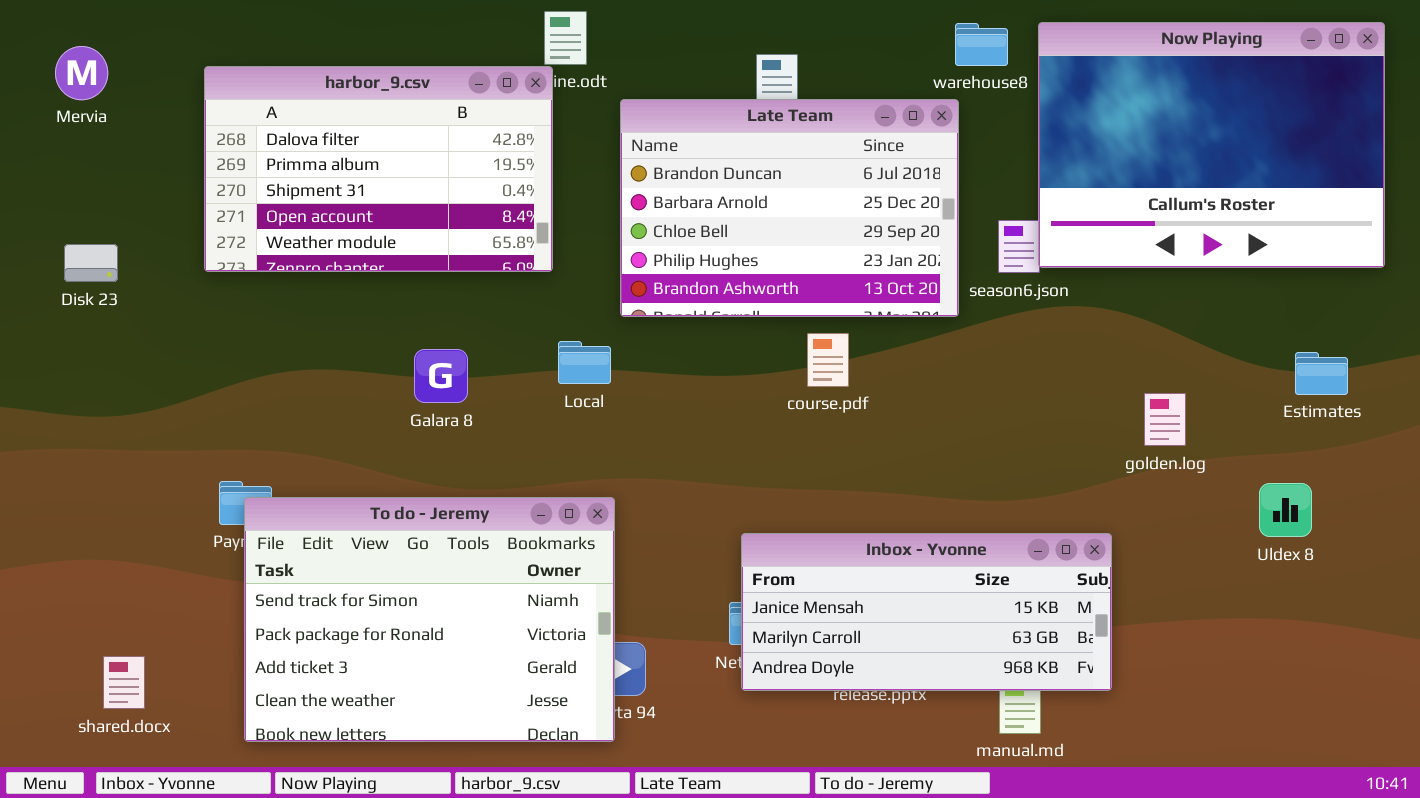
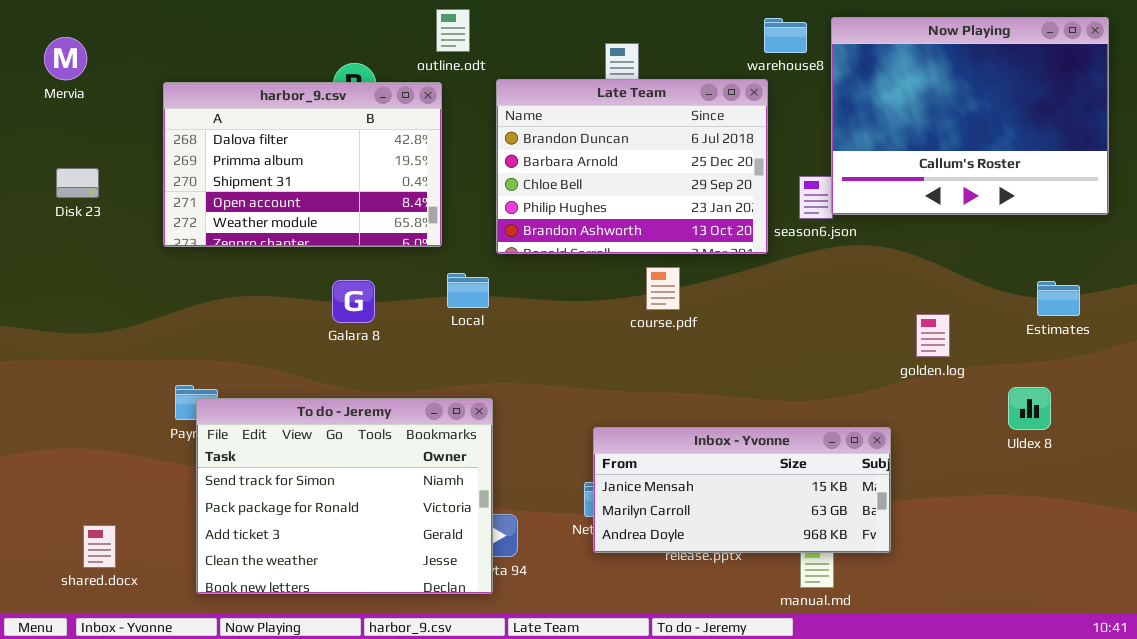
harbor_9.csv: [204,66,553,272] -> [163,82,442,247], moved
Disk 23: [64,244,118,282] -> [56,168,99,198], moved

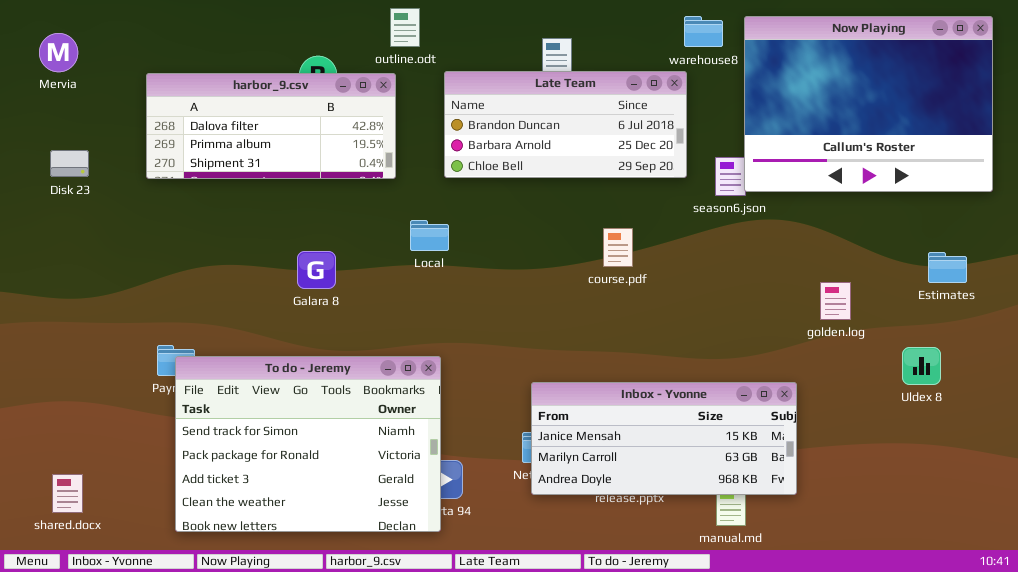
Late Team: [496,79,768,254] -> [444,71,687,178], resized
harbor_9.csv: [163,82,442,247] -> [146,73,396,179], resized
course.pdf: [646,267,680,310] -> [603,228,633,267], moved
Local: [447,273,489,308] -> [410,220,449,251], moved
shared.docx: [83,525,116,568] -> [52,474,83,513], moved

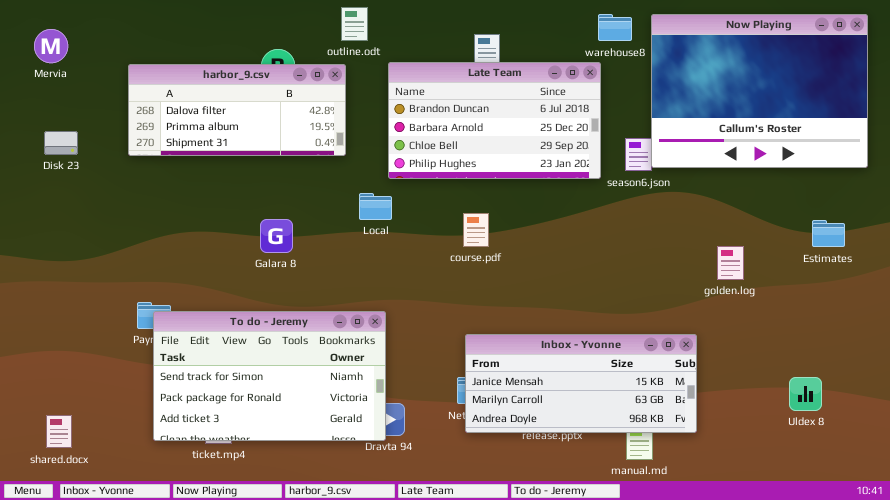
Late Team: [444,71,687,178] -> [388,62,601,179], resized
course.pdf: [603,228,633,267] -> [463,213,489,247], moved
Uldex 8: [902,347,941,385] -> [789,377,822,411], moved
To do - Jeremy: [175,356,441,532] -> [153,311,386,441], resized

